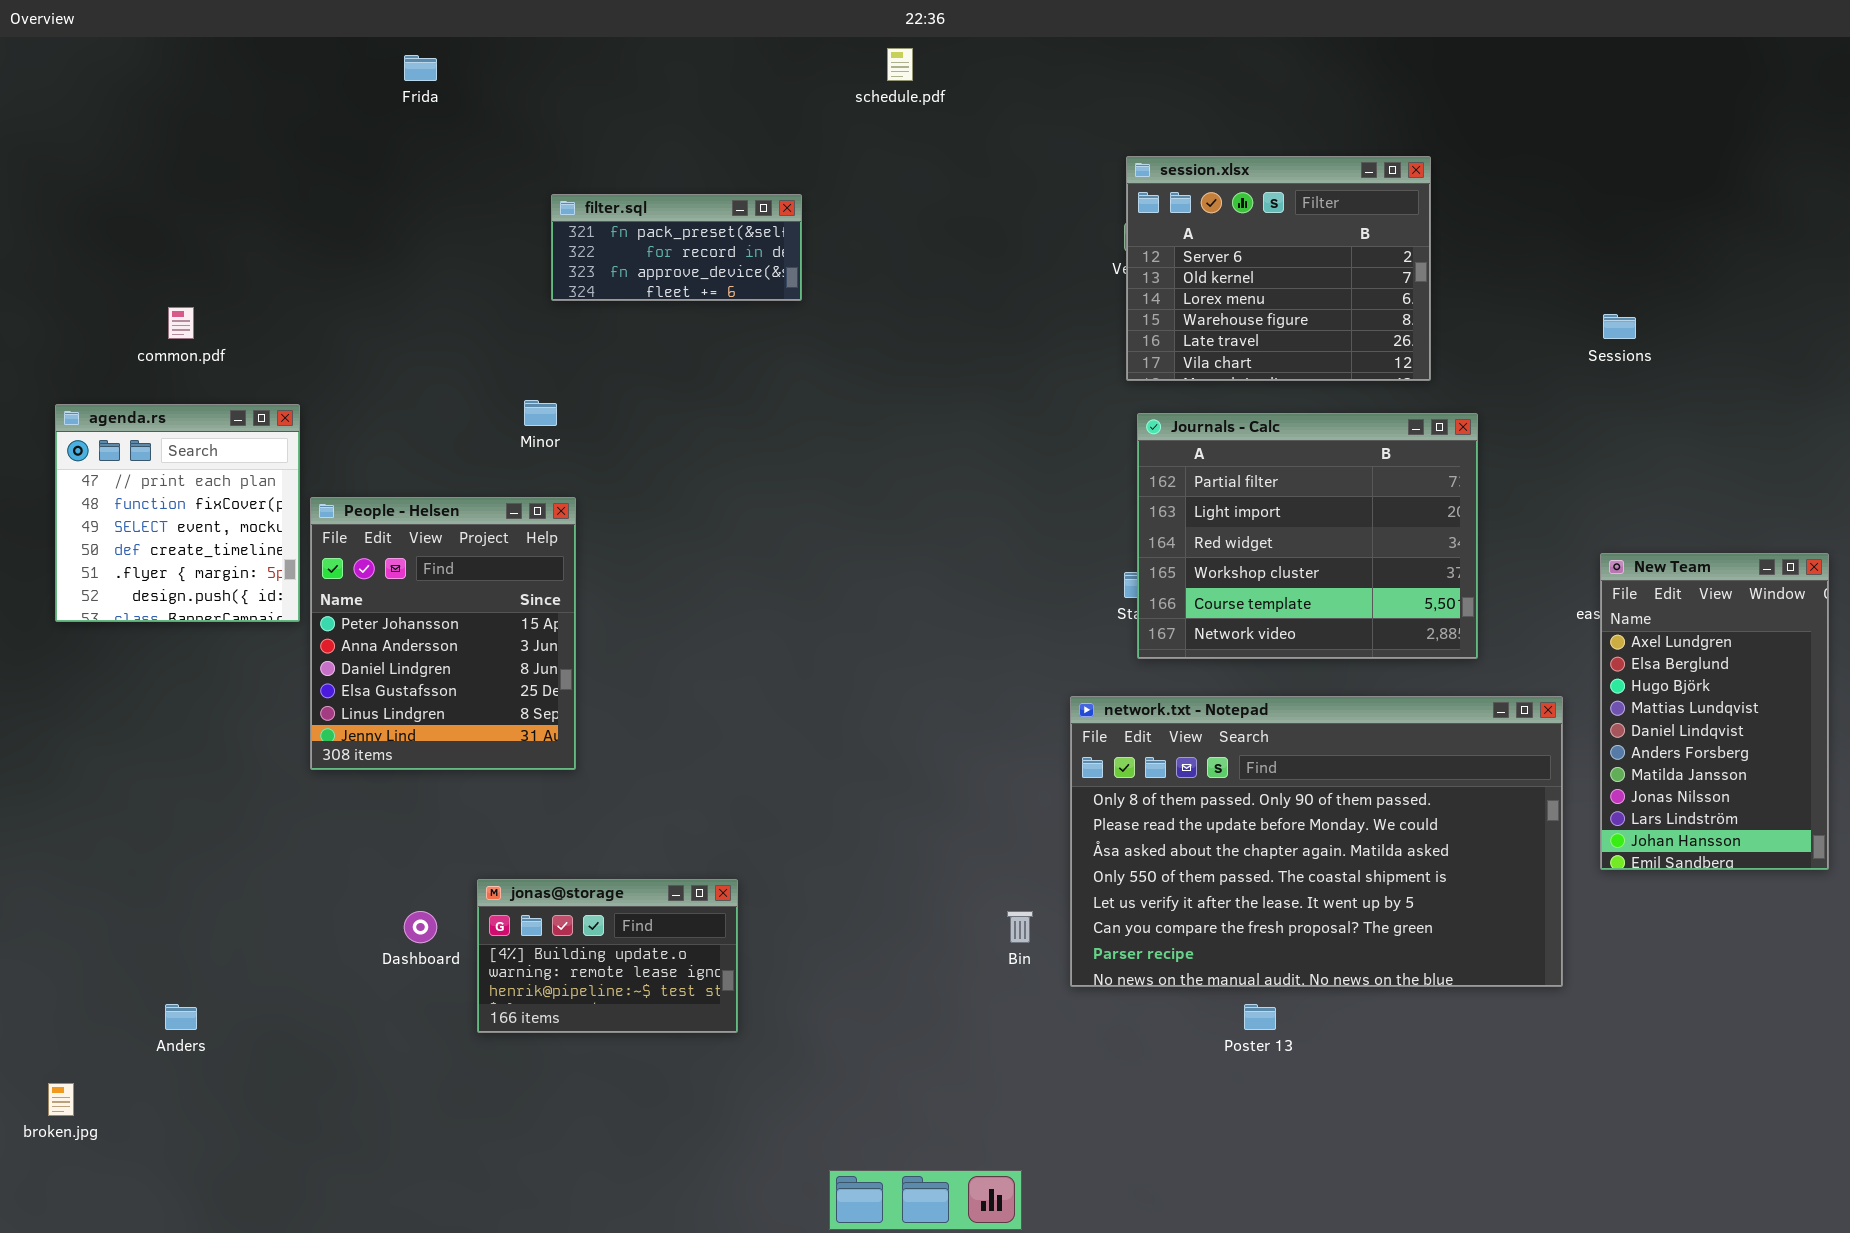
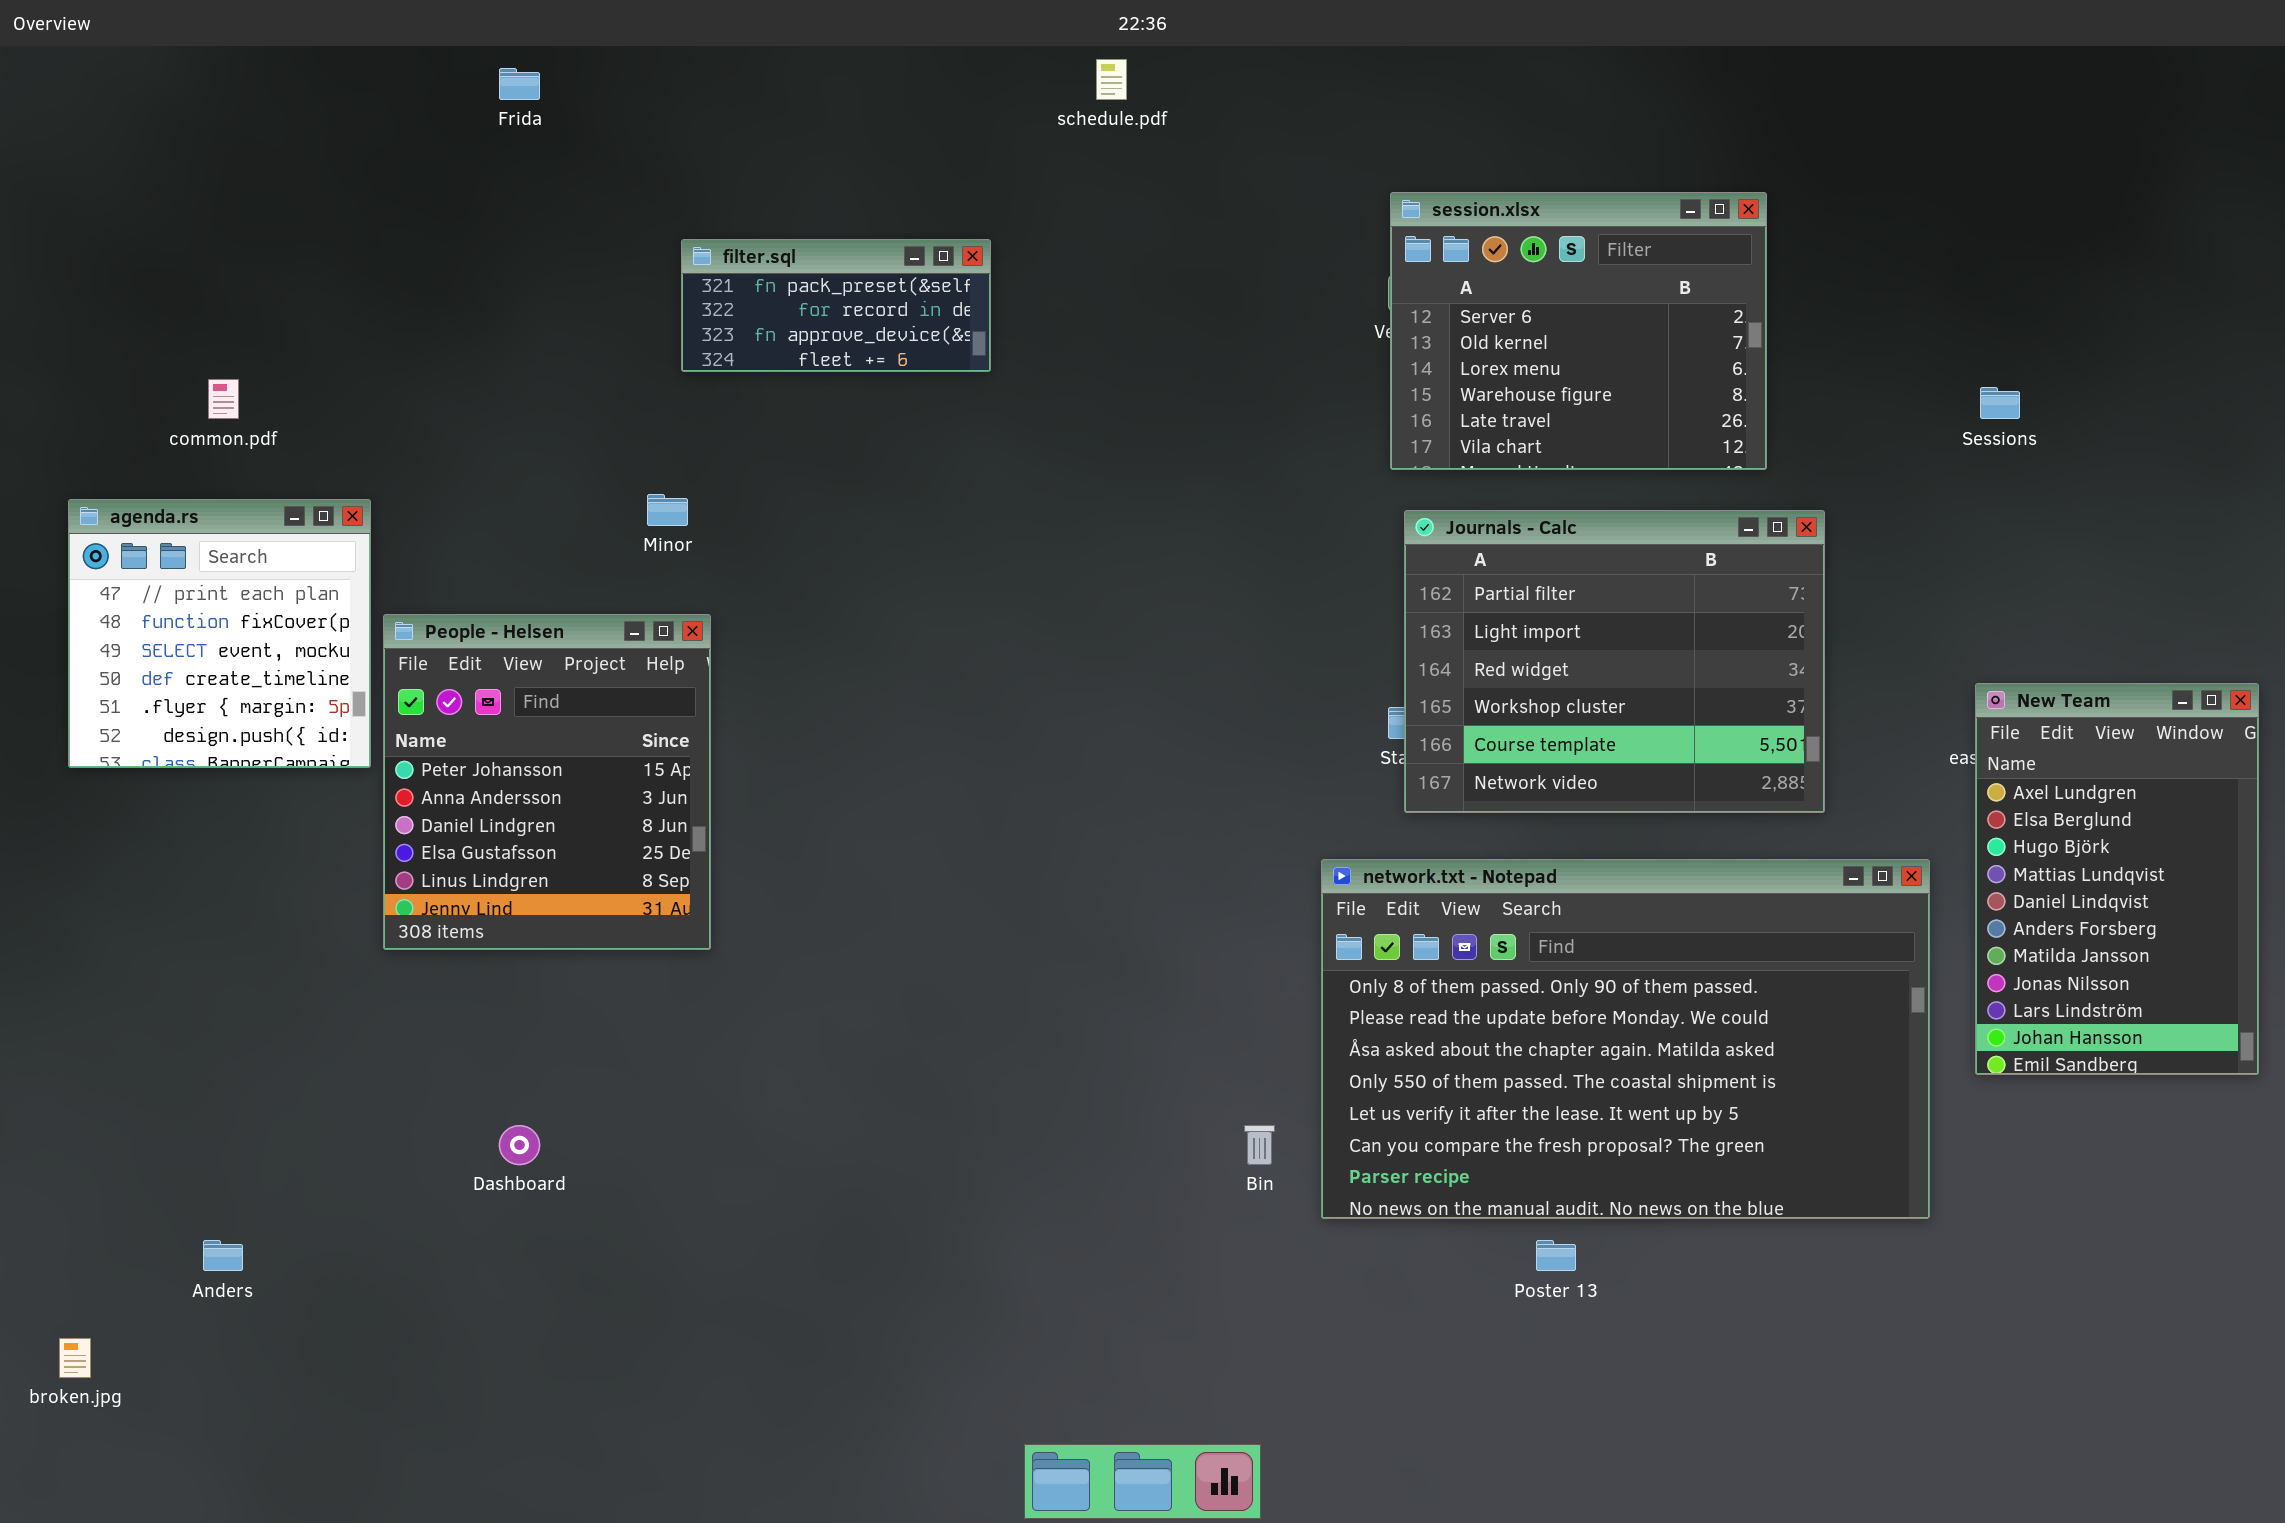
jonas@storage: [477,879,738,1033] -> none, closed

